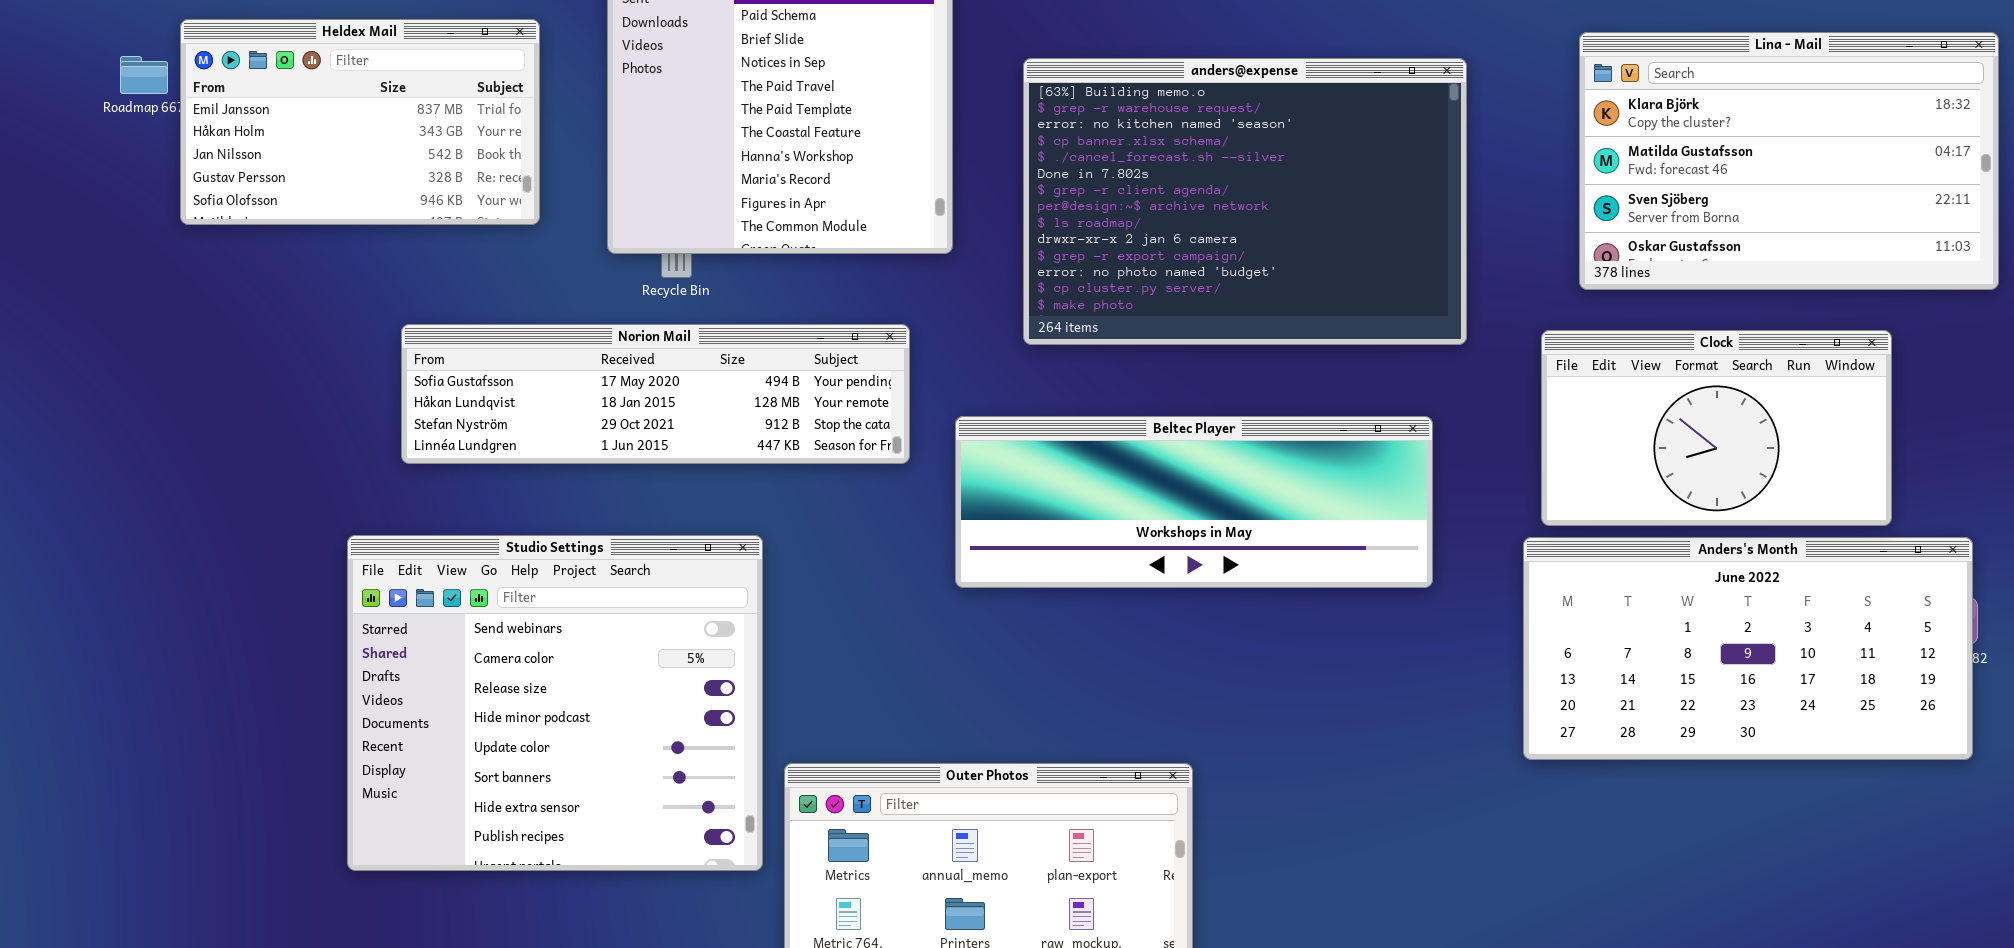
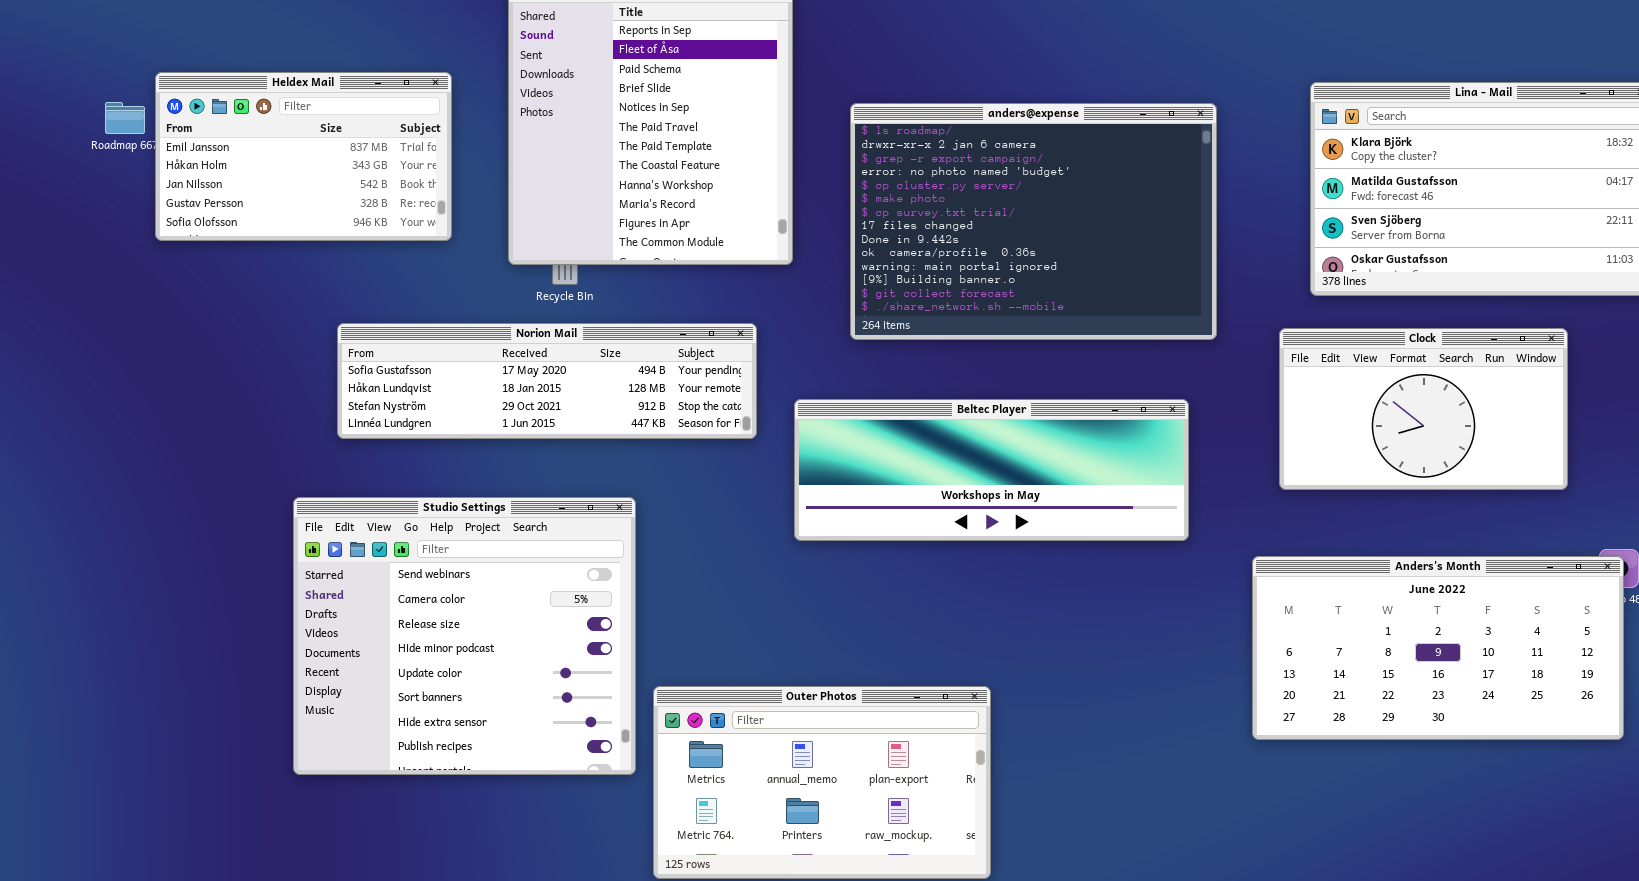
anders@expense: [1023,58,1467,345] -> [850,103,1217,340], scrolled down 8 rows
Anders's Month: [1523,537,1973,760] -> [1252,556,1624,740], moved

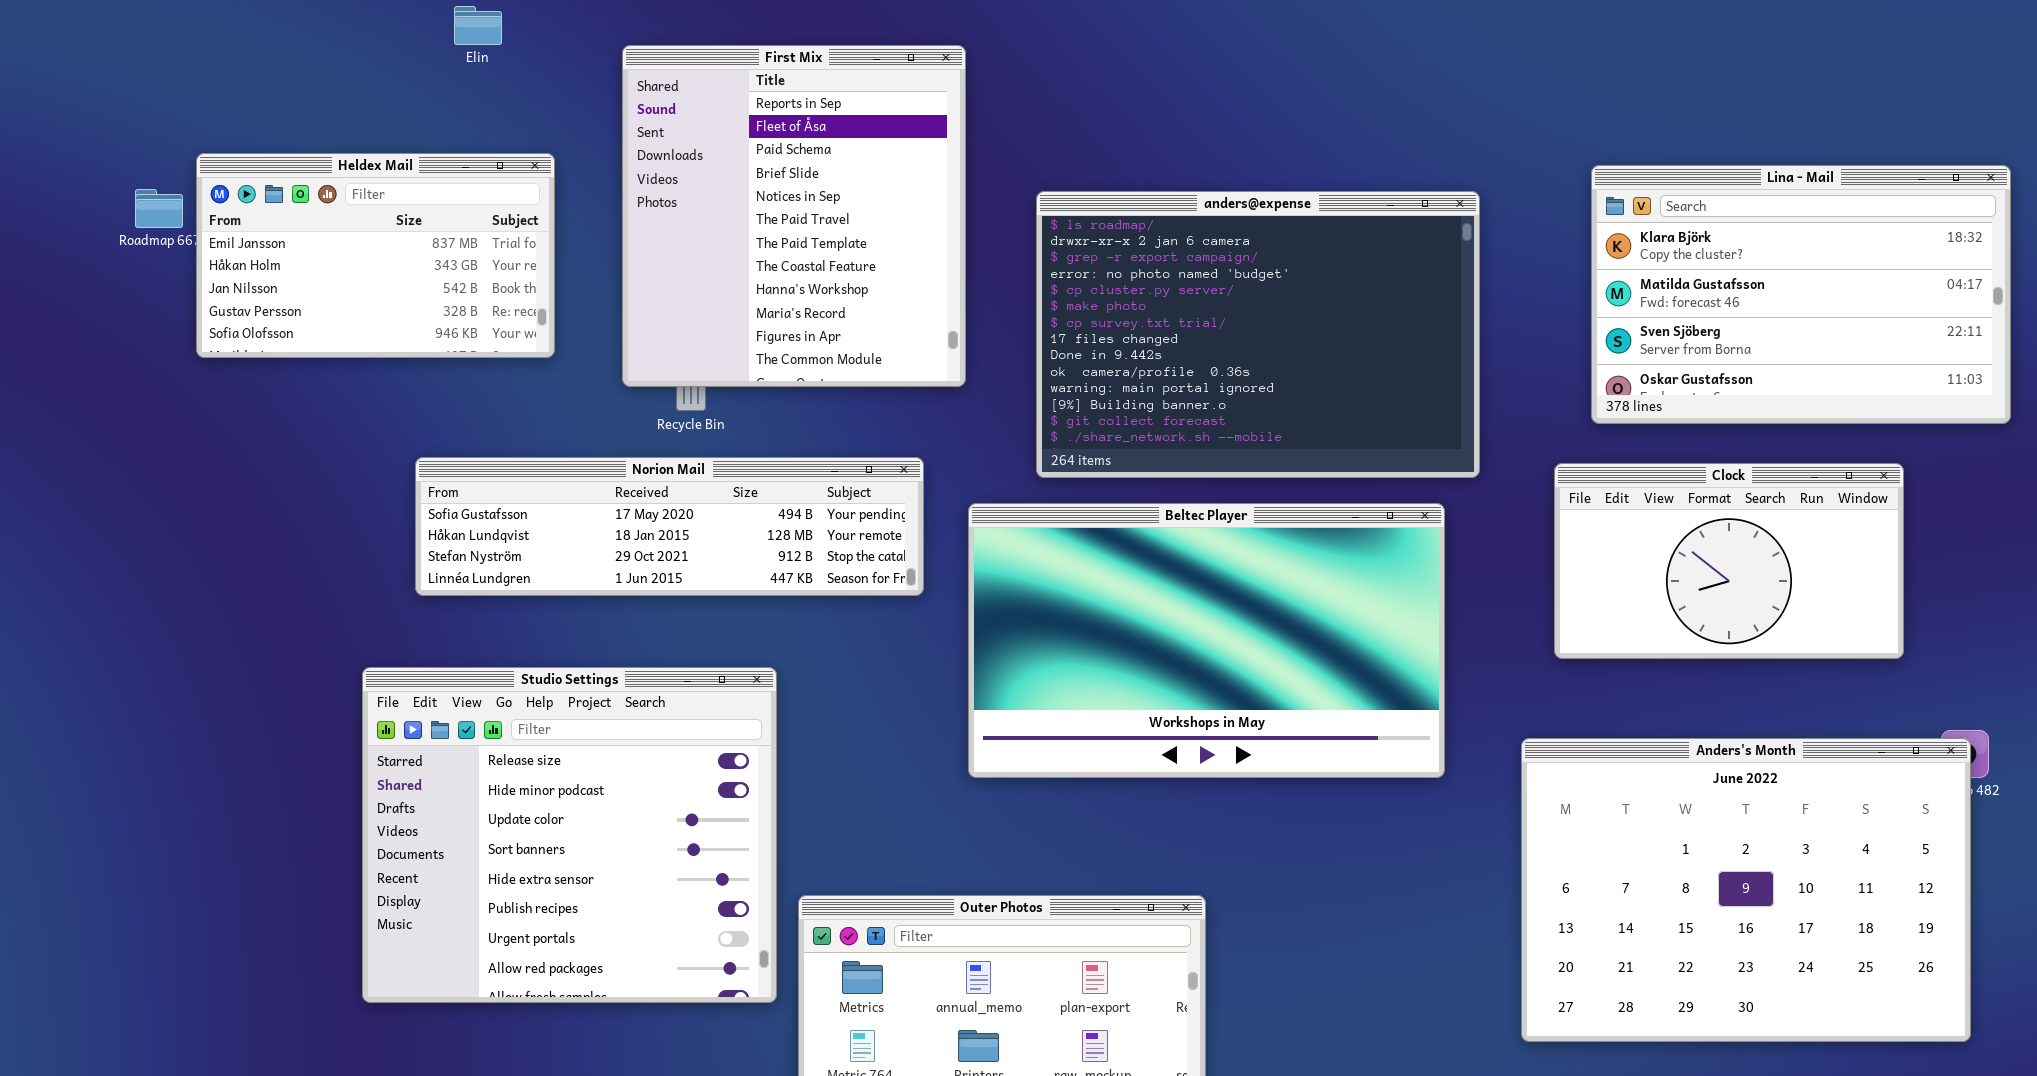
Beltec Player: [794,399,1189,541] -> [968,503,1445,778], moved, resized
Studio Settings: [293,497,636,775] -> [362,667,777,1003], scrolled down 2 rows
Anders's Month: [1252,556,1624,740] -> [1521,738,1971,1042], resized

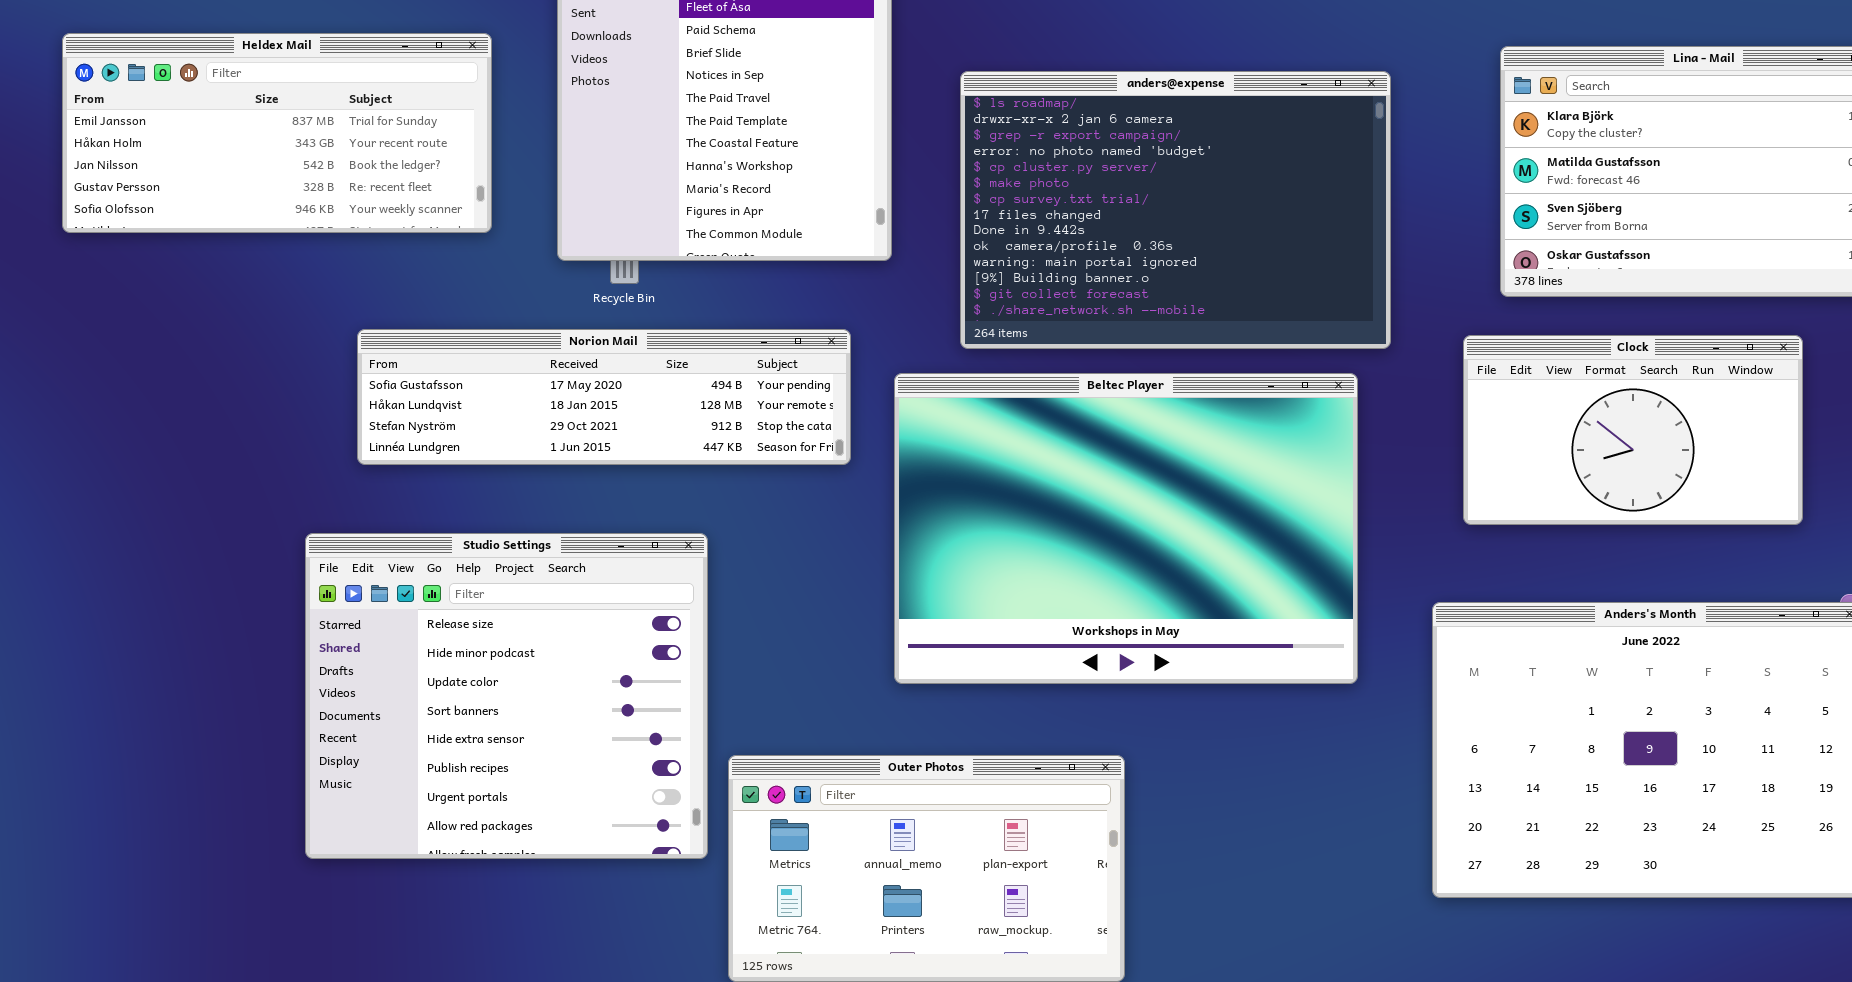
Heldex Mail: [196,153,555,358] -> [62,33,492,233], resized
Beltec Player: [968,503,1445,778] -> [894,373,1358,684], resized

